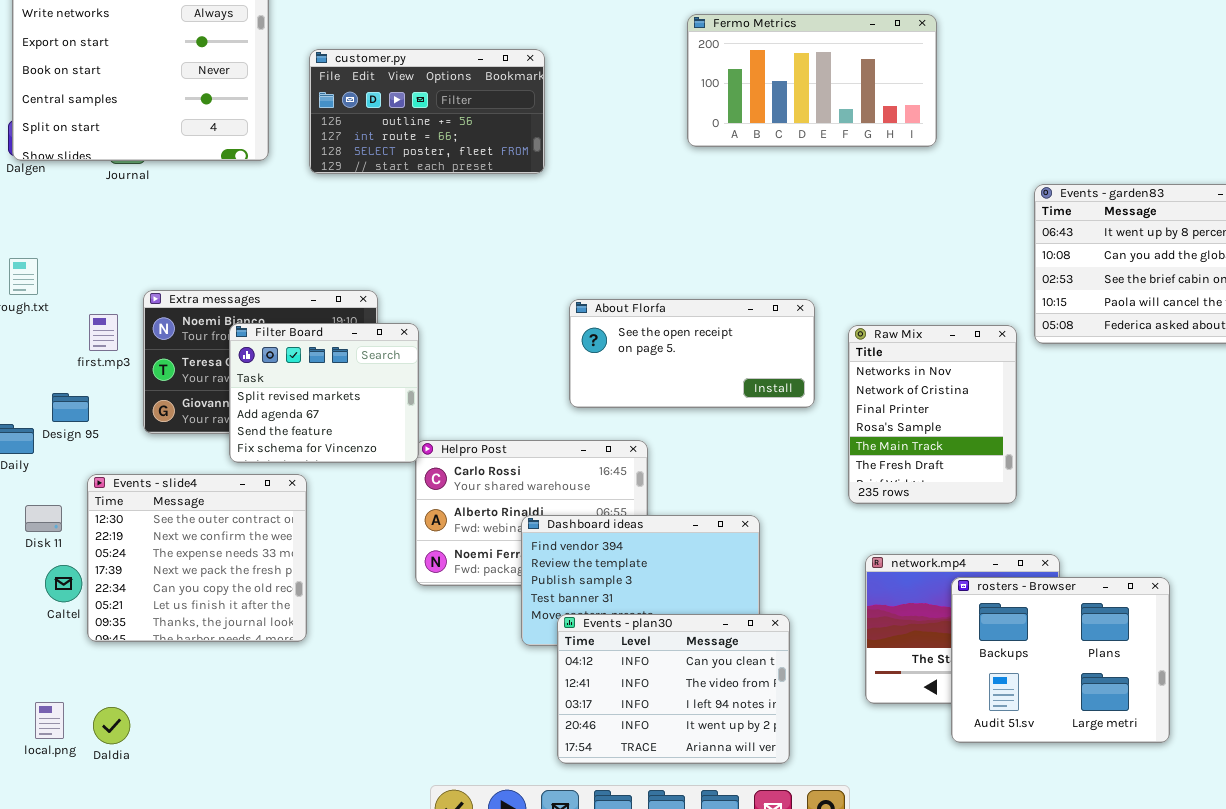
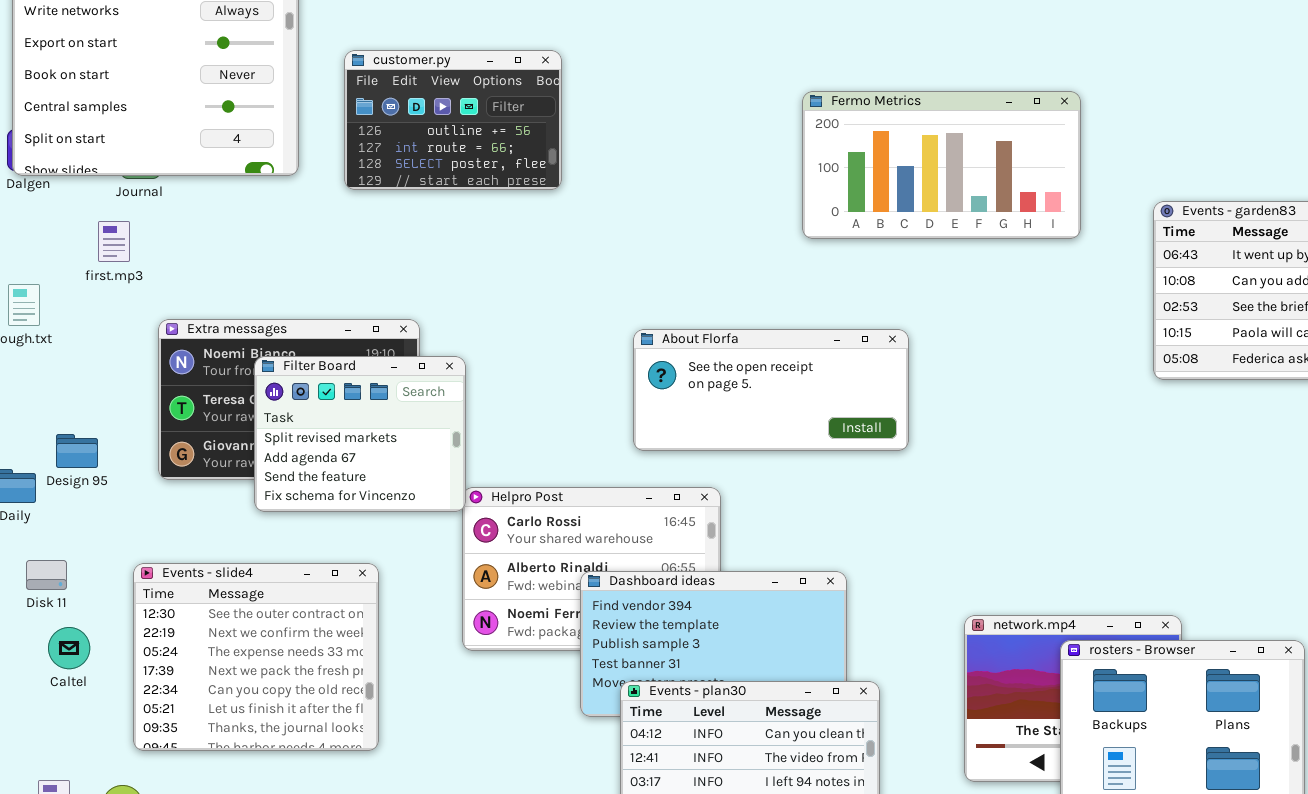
Fermo Metrics: [687,14,937,147] -> [802,91,1081,239], moved
customer.py: [309,49,545,174] -> [344,50,562,190], resized
first.mp3: [89,314,118,351] -> [98,221,130,262], moved
Raw Mix: [848,325,1017,504] -> none, closed
Events - slide4: [87,474,307,642] -> [133,563,379,751], moved

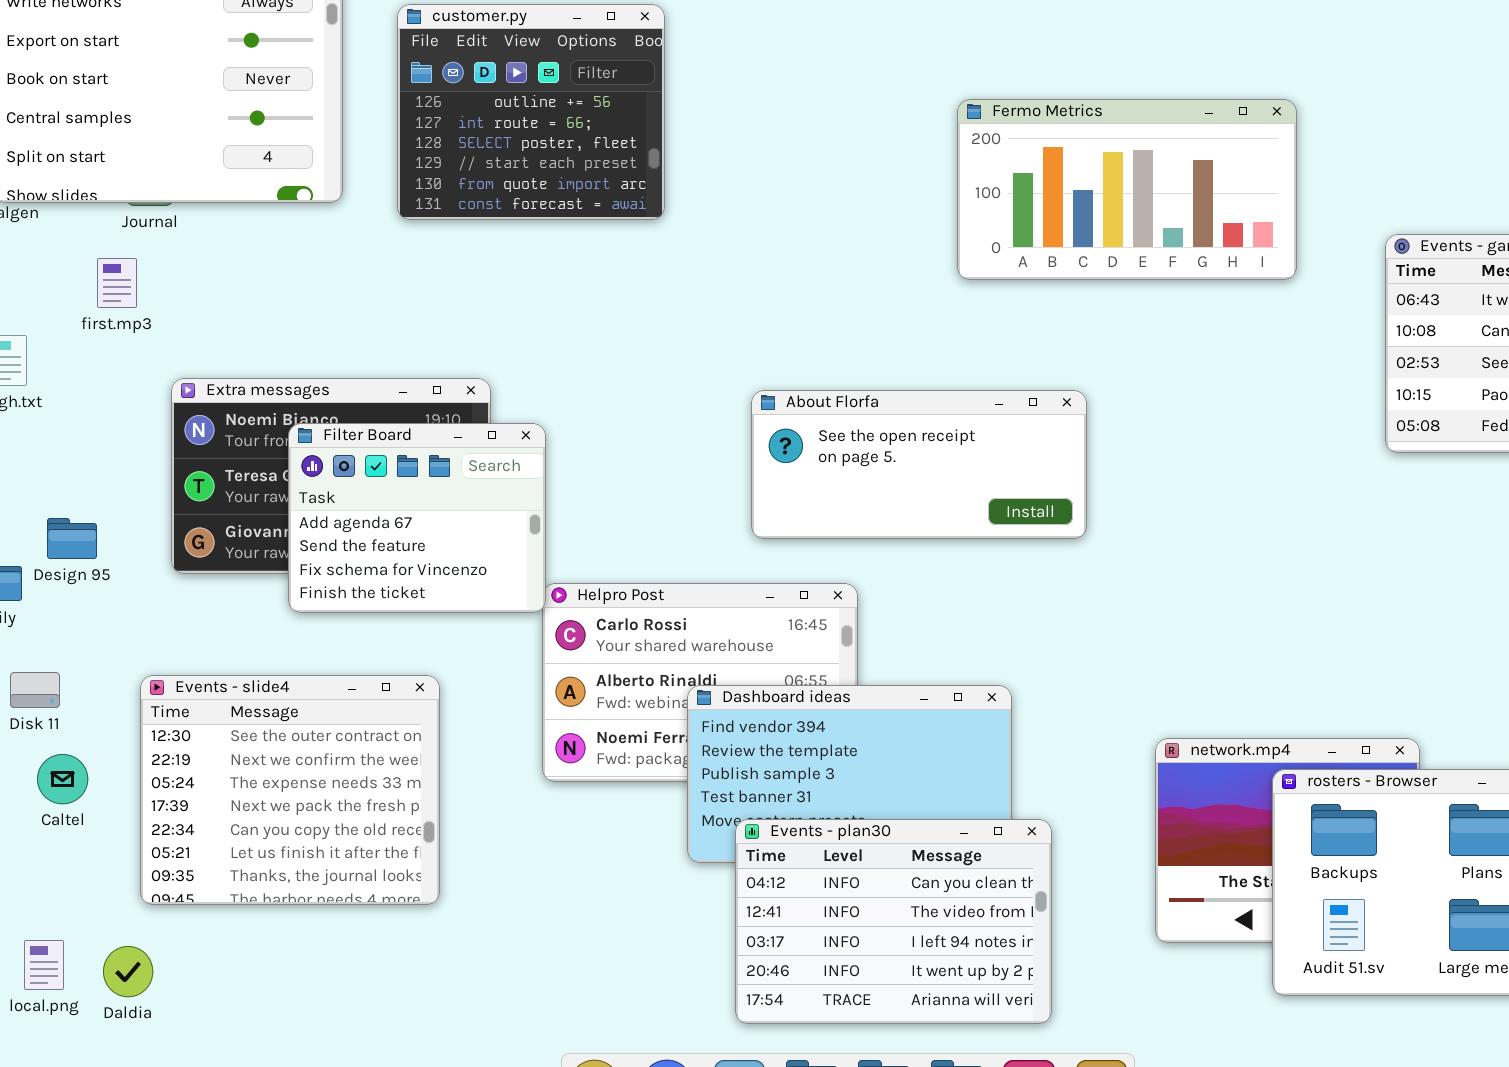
customer.py: [344,50,562,190] -> [397,4,665,220], resized
Filter Board: [254,356,466,512] -> [288,423,546,613], scrolled down 1 row

